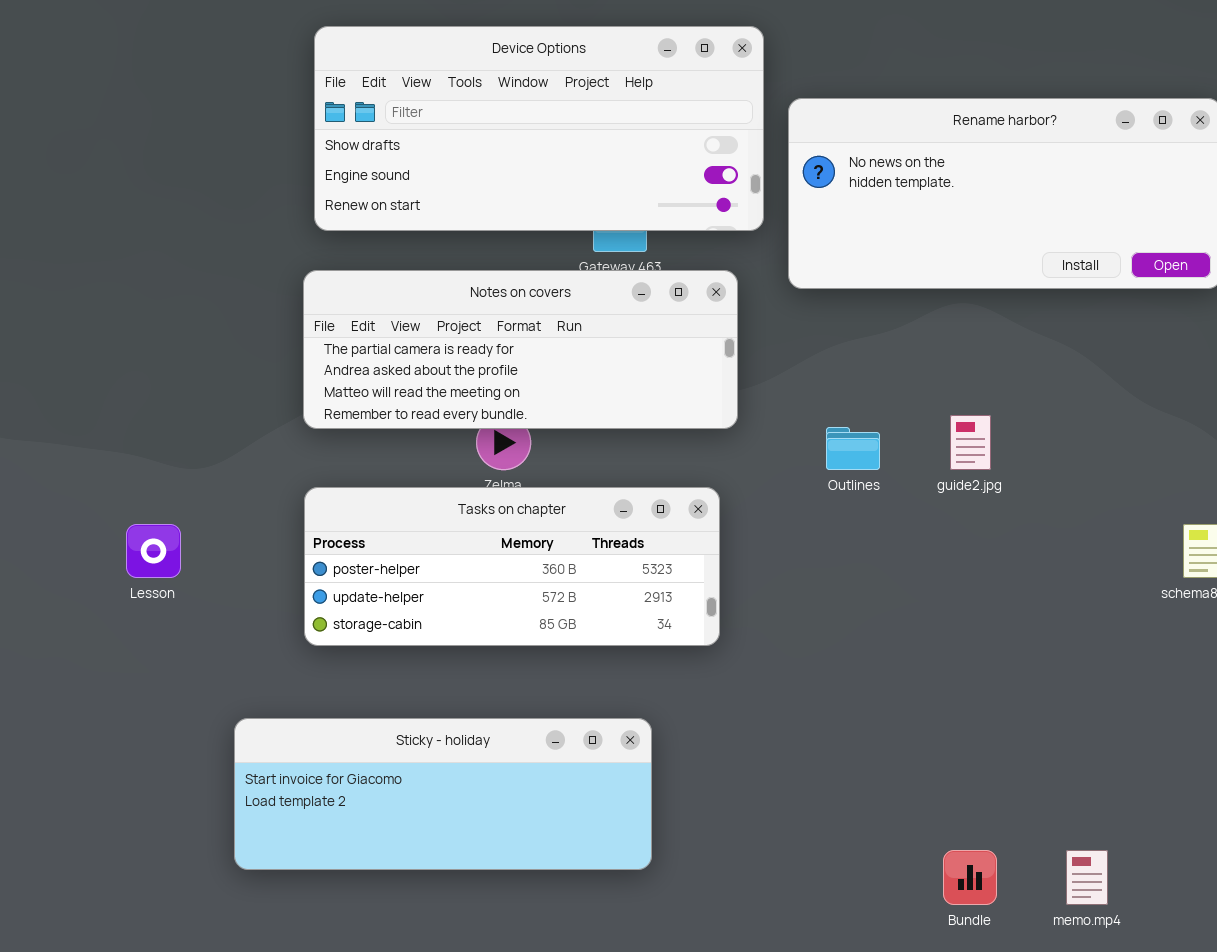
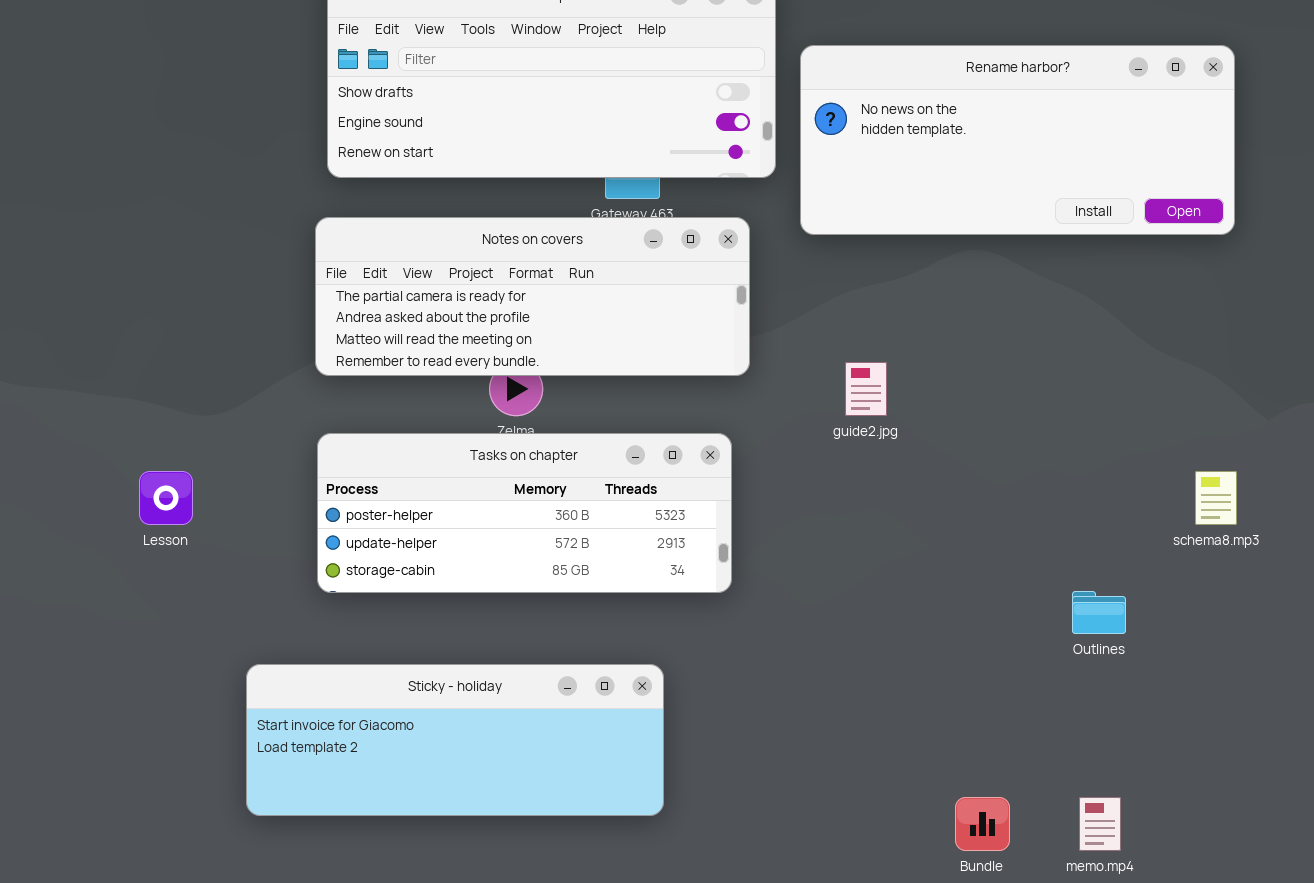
guide2.jpg: [950,415,991,470] -> [845,362,887,416], moved
Outlines: [826,427,880,470] -> [1072,591,1126,634], moved

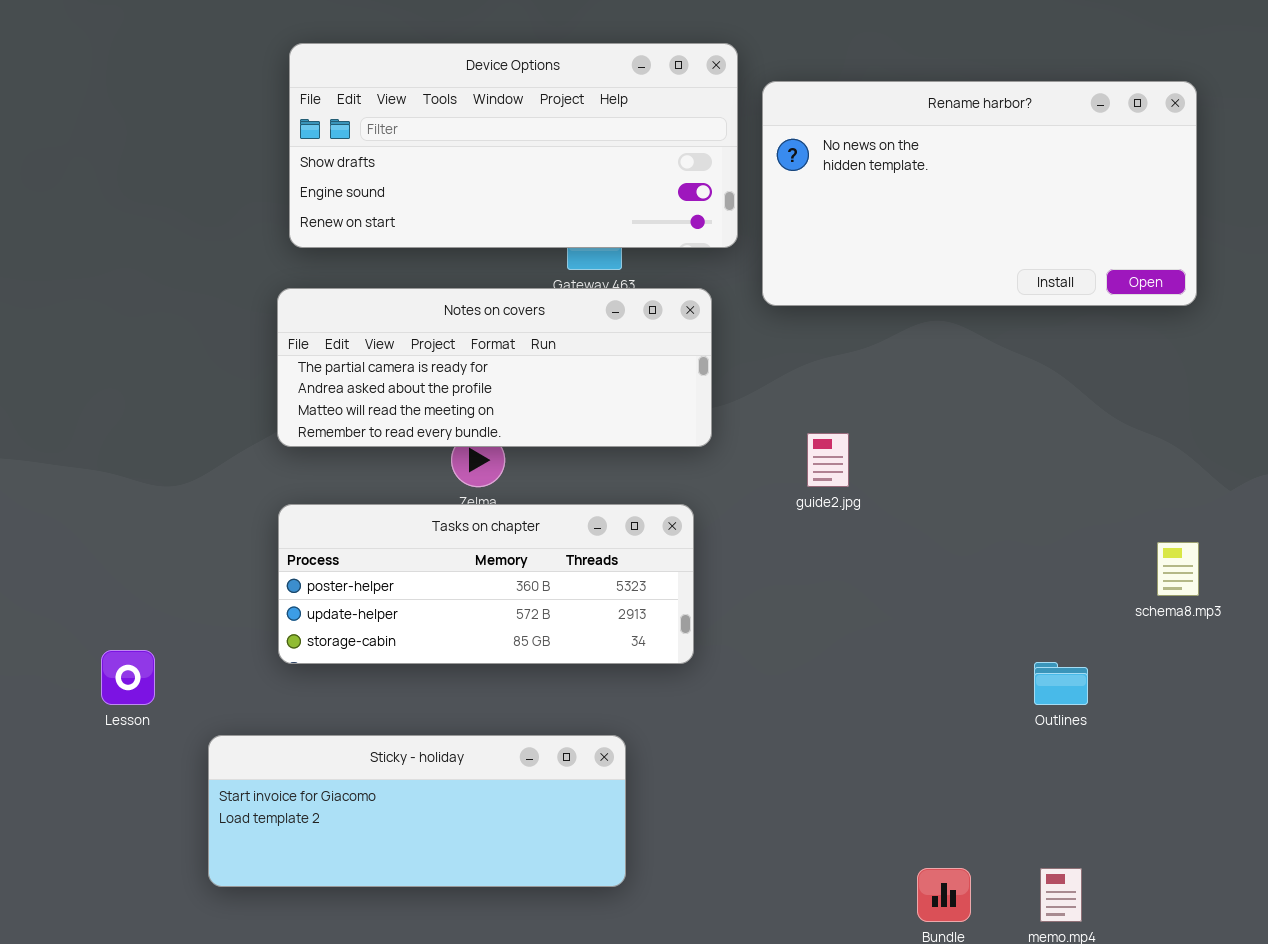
Rename harbor?: [800,45,1235,235] -> [762,81,1197,306], resized
Lesson: [139,471,193,525] -> [101,650,155,705], moved

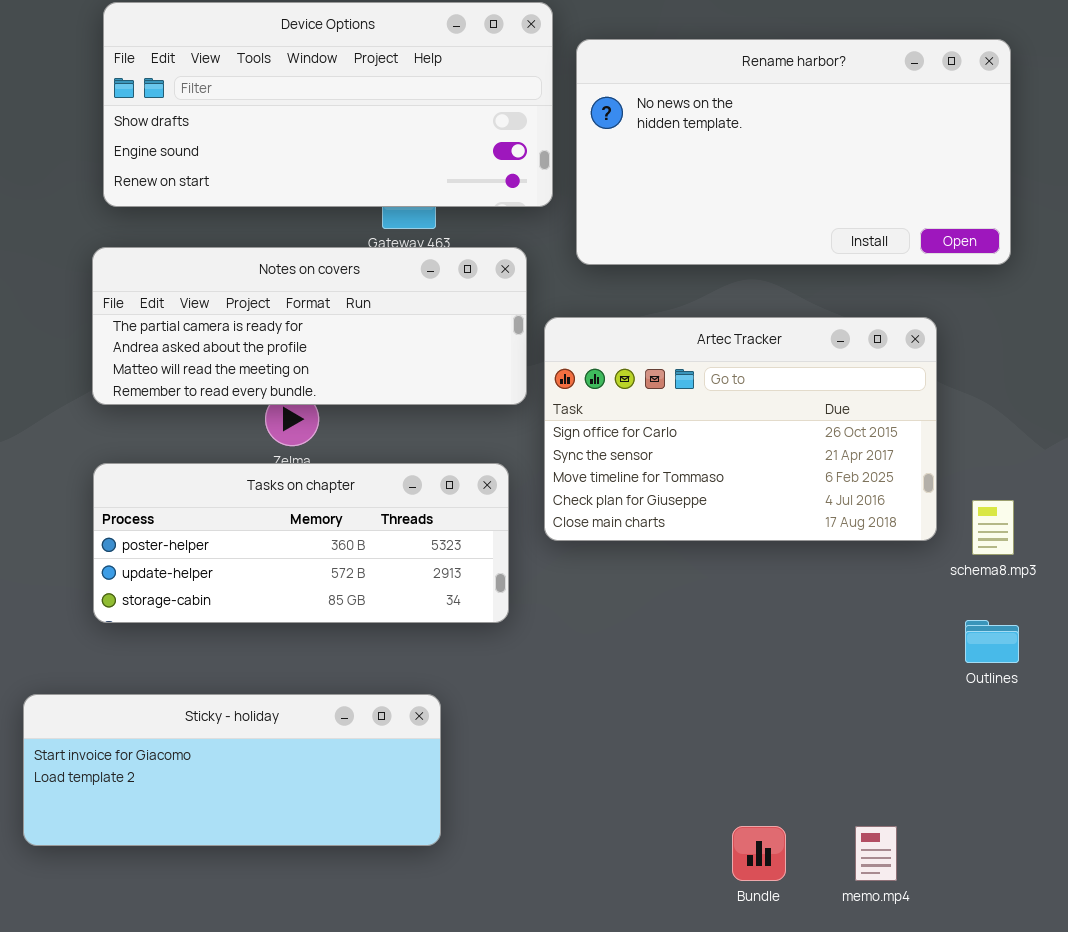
Artec Tracker: none -> [544,317,937,541], opened
Outlines: [1034,662,1088,705] -> [965,620,1019,663], moved

